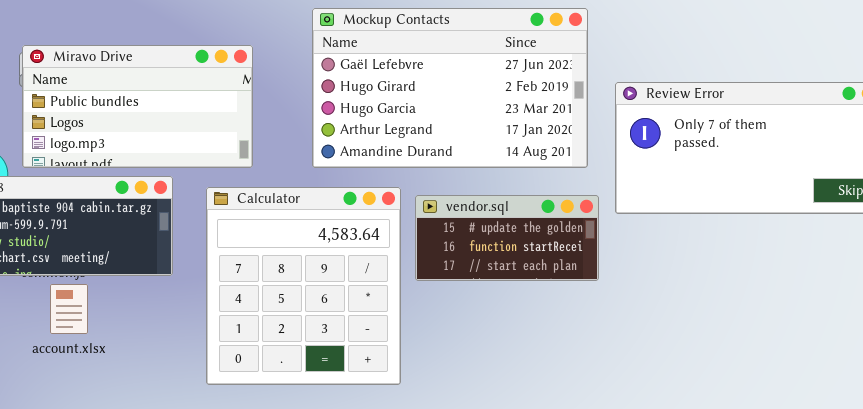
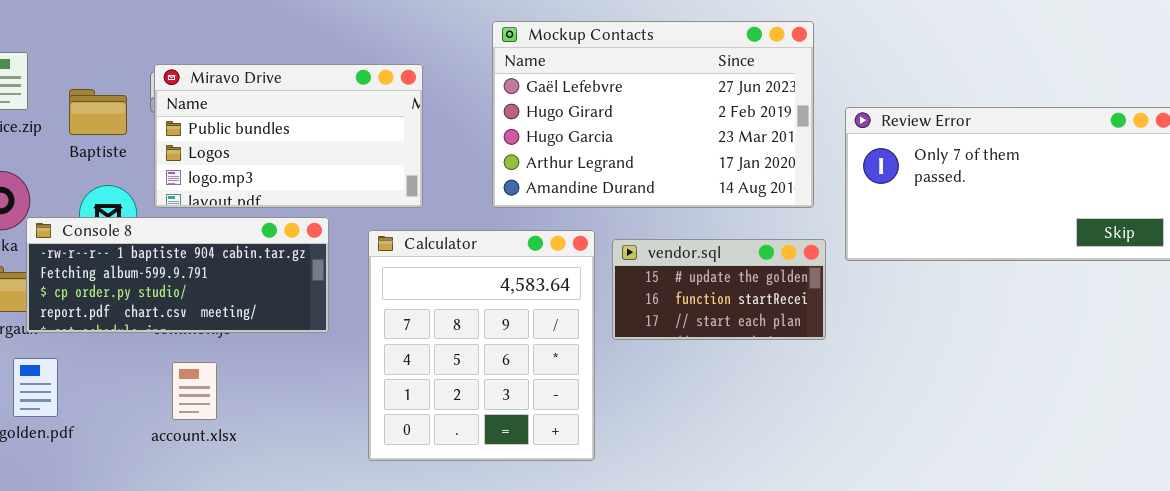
account.xlsx: [50,284,88,334] -> [172,362,217,420], moved

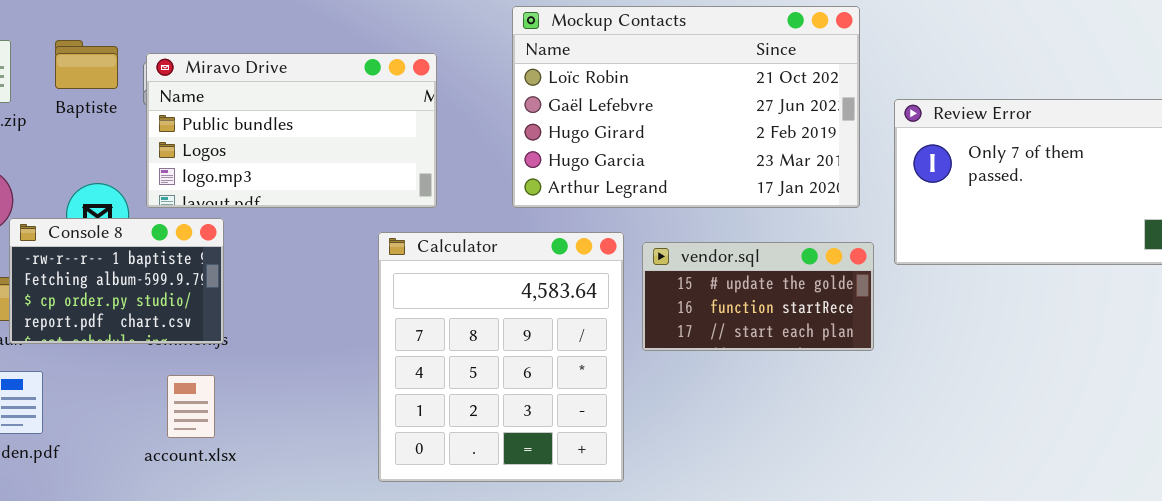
Mockup Contacts: [492,21,814,208] -> [512,6,860,208], scrolled up 1 row
Baptiste: [69,89,127,135] -> [55,40,118,89], moved
Console 8: [26,217,329,333] -> [9,218,224,344], resized

